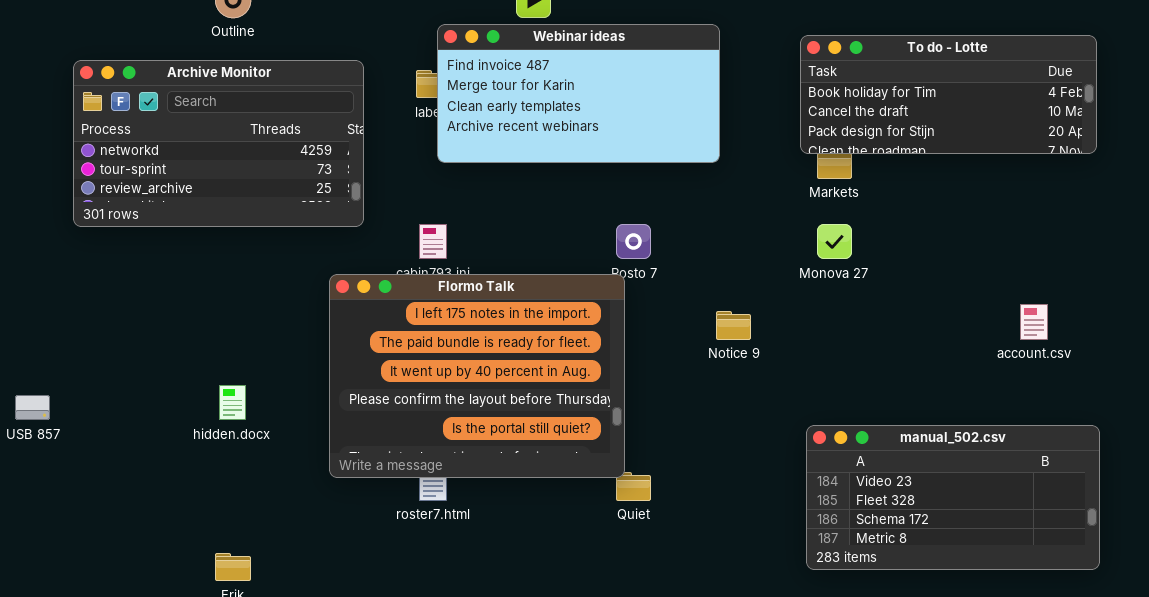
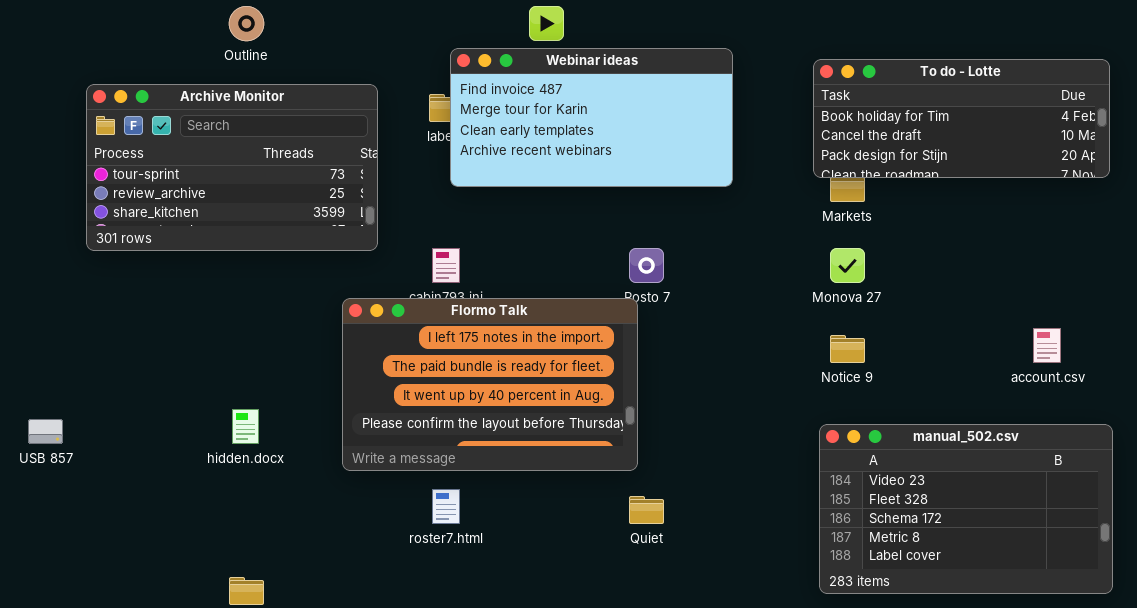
Archive Monitor: [73,60,364,227] -> [86,84,378,251], scrolled down 1 row
Flormo Talk: [329,274,625,478] -> [342,298,638,471], resized
Notice 9: [716,311,751,340] -> [830,335,865,363], moved
manual_502.csv: [806,425,1100,570] -> [819,424,1113,594], resized

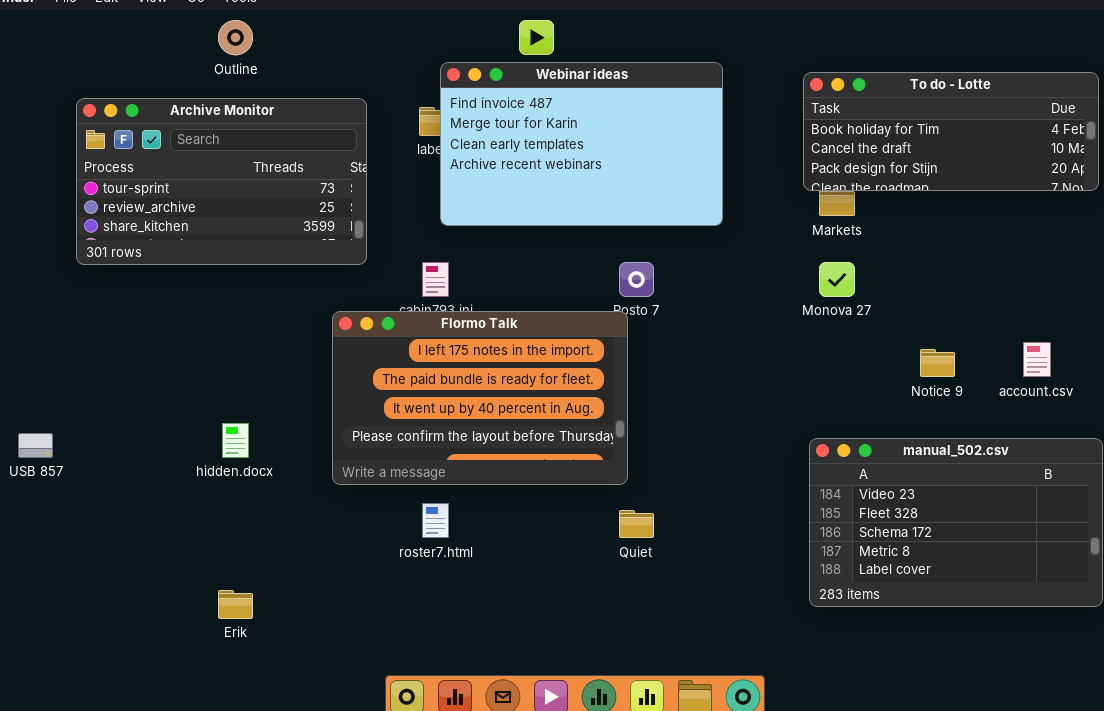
Webinar ideas: [450,48,733,187] -> [440,62,723,226], resized
Notice 9: [830,335,865,363] -> [920,349,955,377], moved

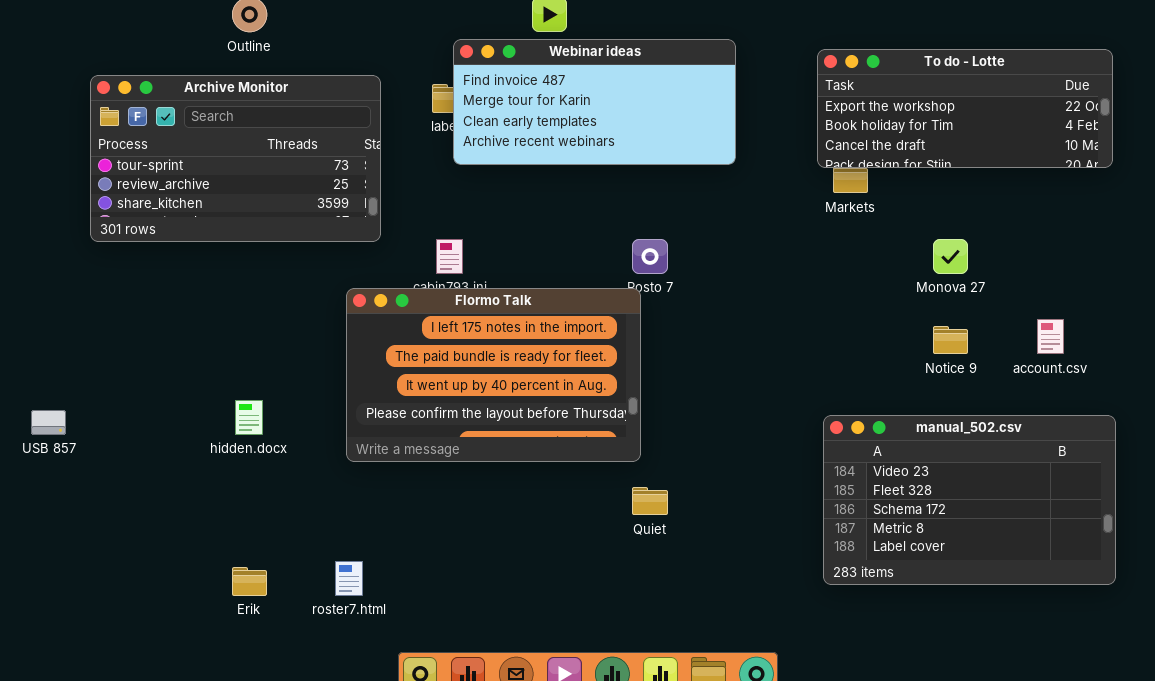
Webinar ideas: [440,62,723,226] -> [453,39,736,165], resized
To do - Lotte: [803,72,1099,191] -> [817,49,1113,168], scrolled up 1 row
Monova 27: [819,262,855,297] -> [933,239,968,274], moved
roster7.html: [422,503,449,538] -> [335,561,363,596], moved

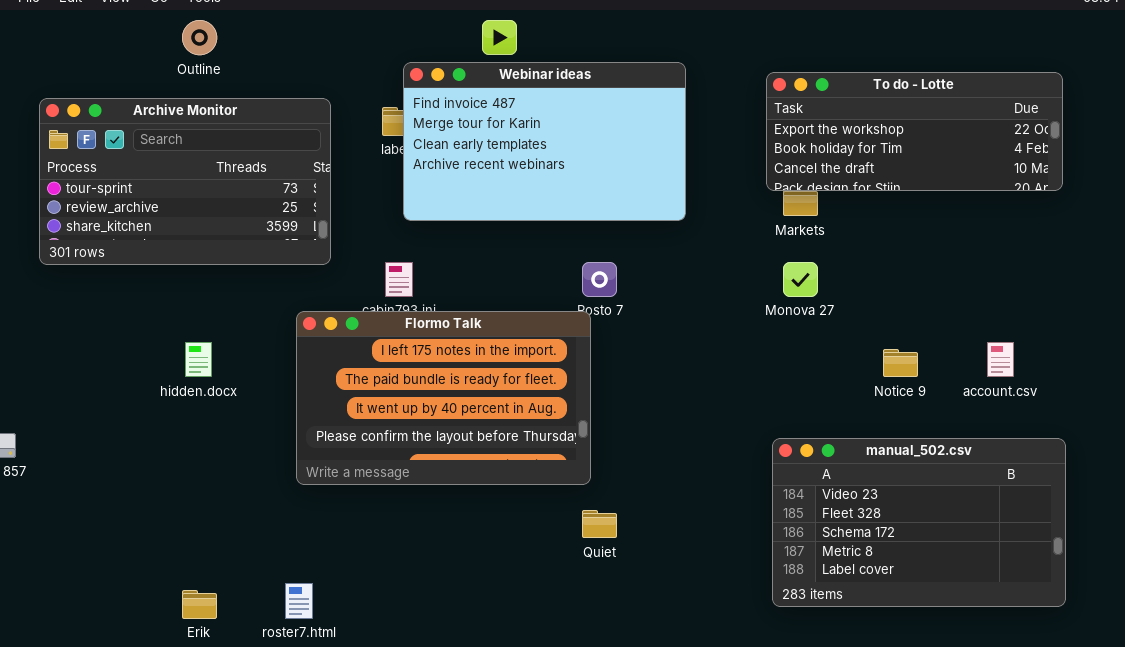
Webinar ideas: [453,39,736,165] -> [403,62,686,221], resized
Monova 27: [933,239,968,274] -> [783,262,818,297], moved
hidden.docx: [235,400,263,435] -> [185,342,212,377], moved

